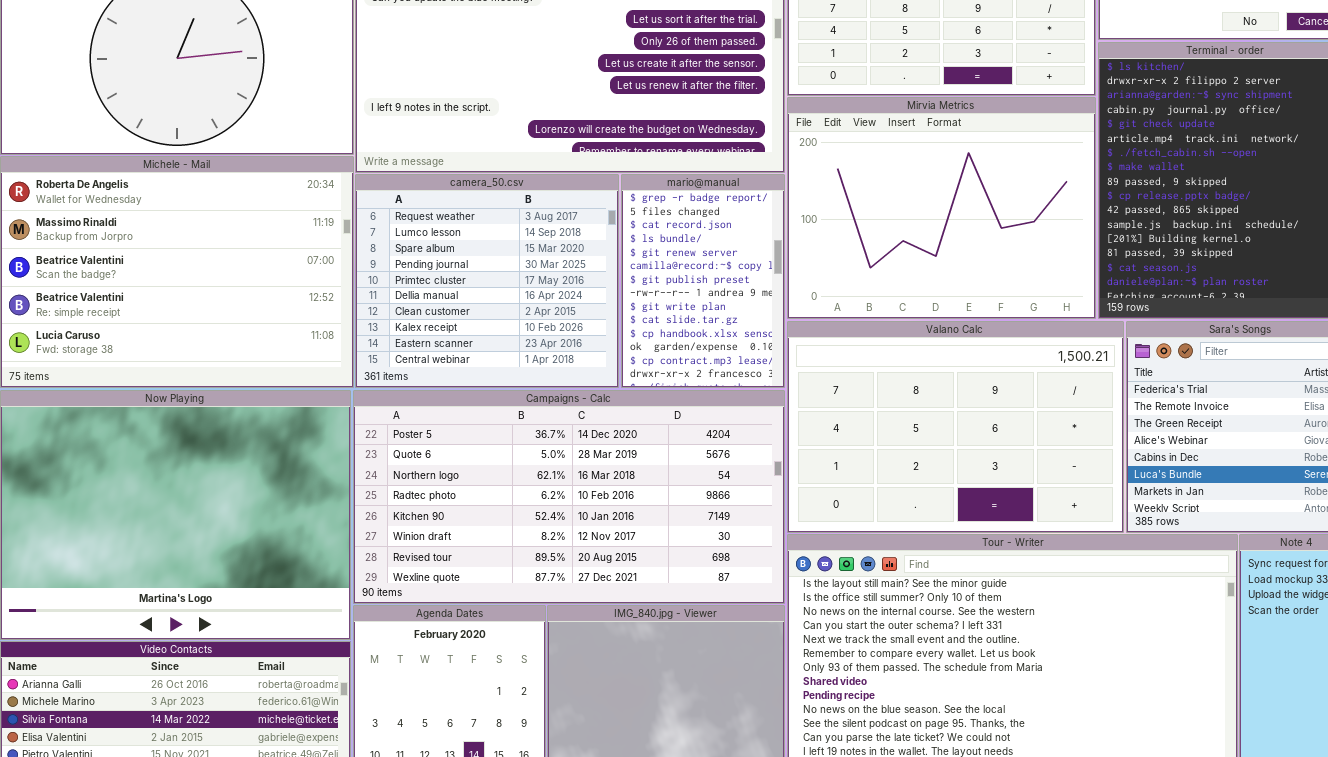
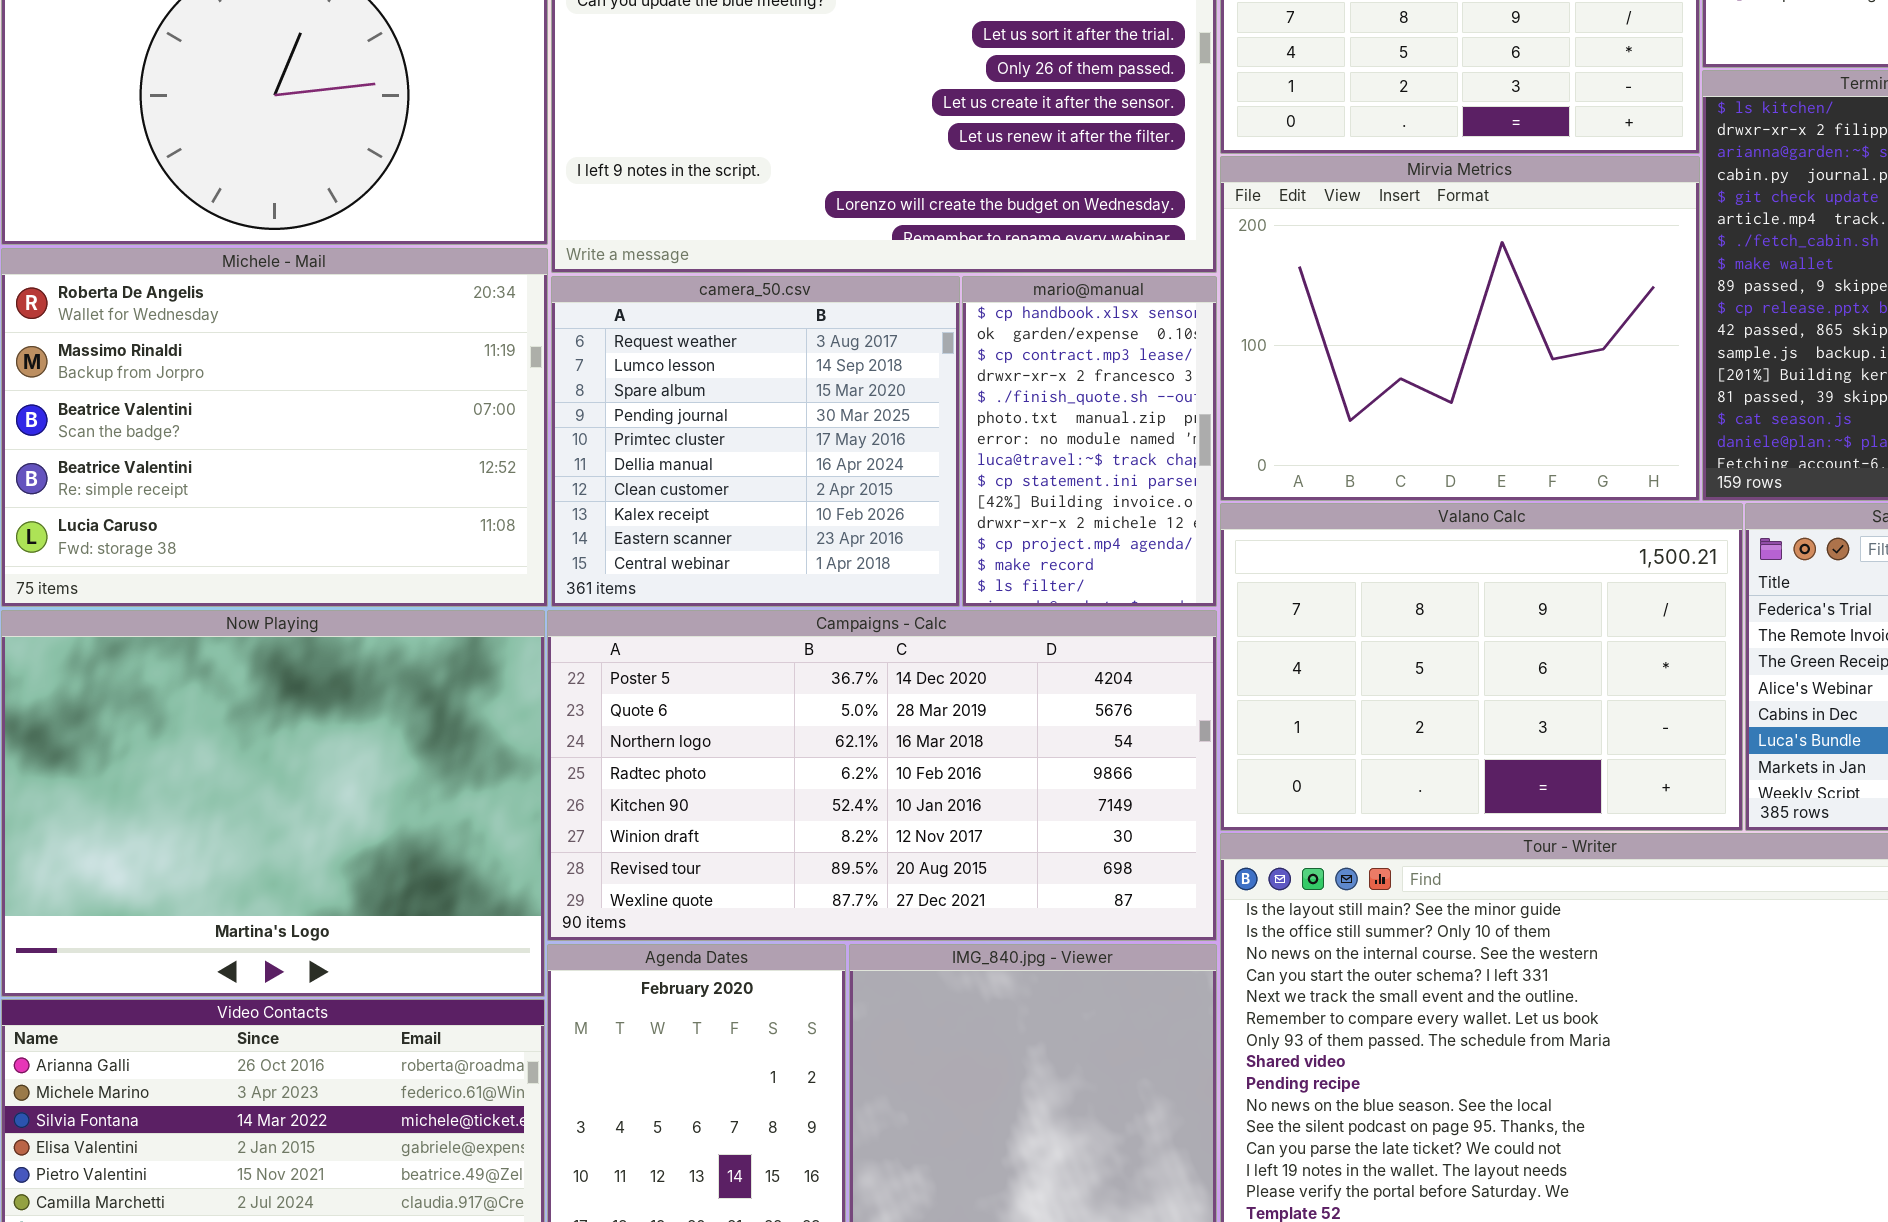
mario@manual: [621,174,785,388] -> [962,276,1217,607], scrolled down 10 rows

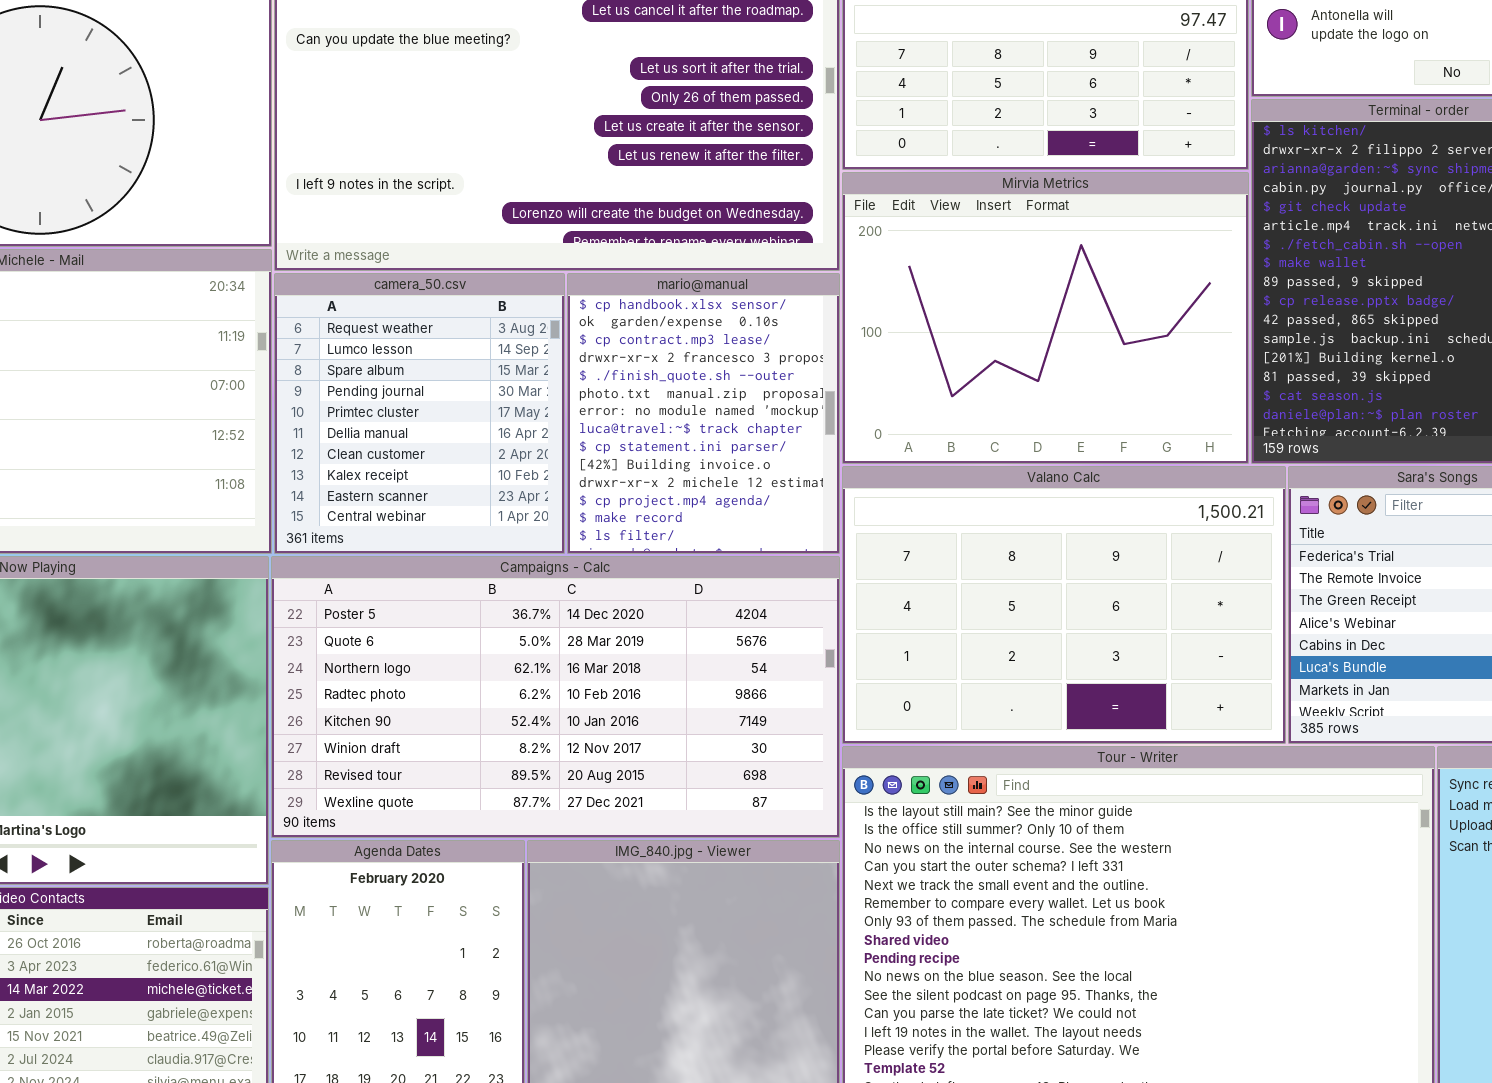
camera_50.csv: [551,276,960,607] -> [274,273,565,554], resized
mario@manual: [962,276,1217,607] -> [567,273,840,554], resized

